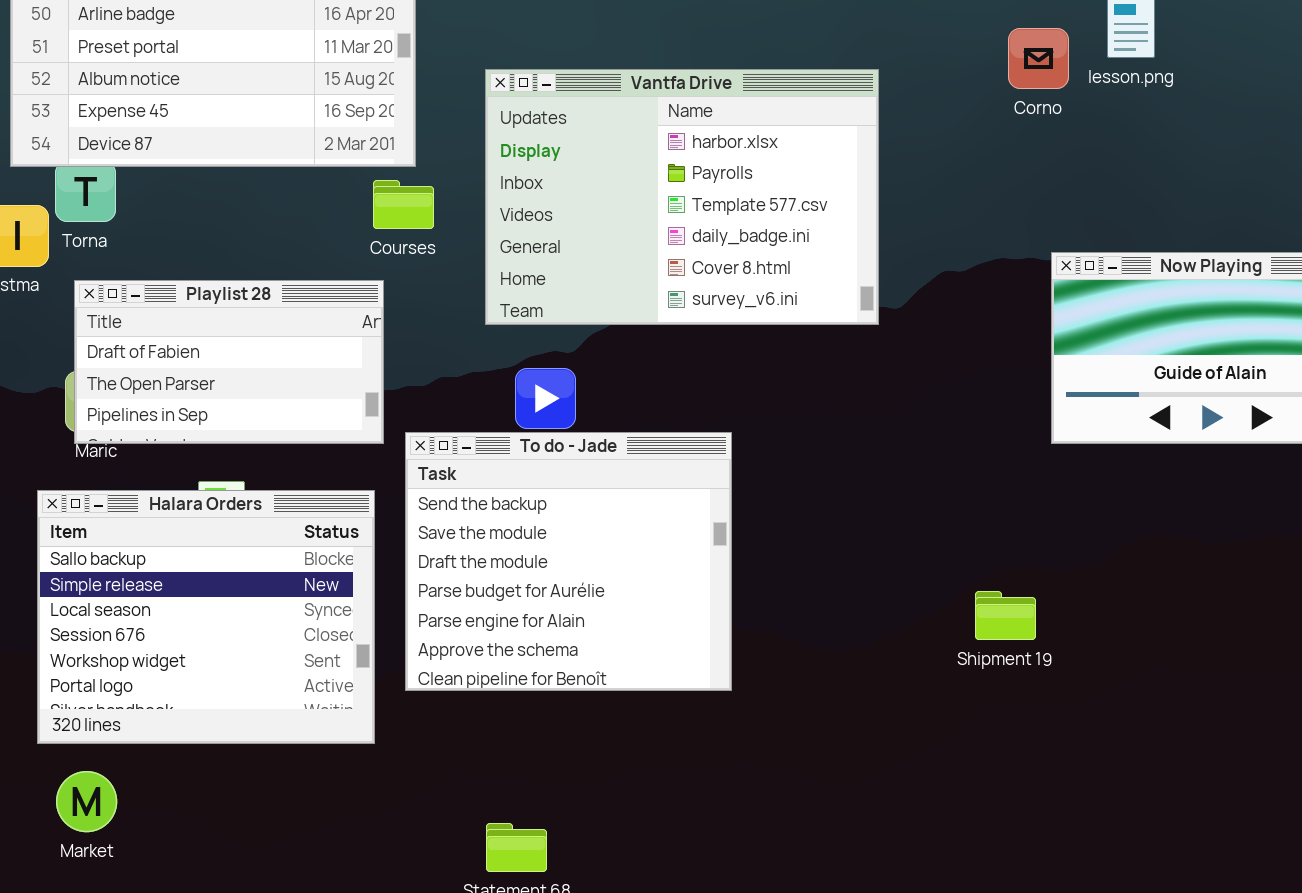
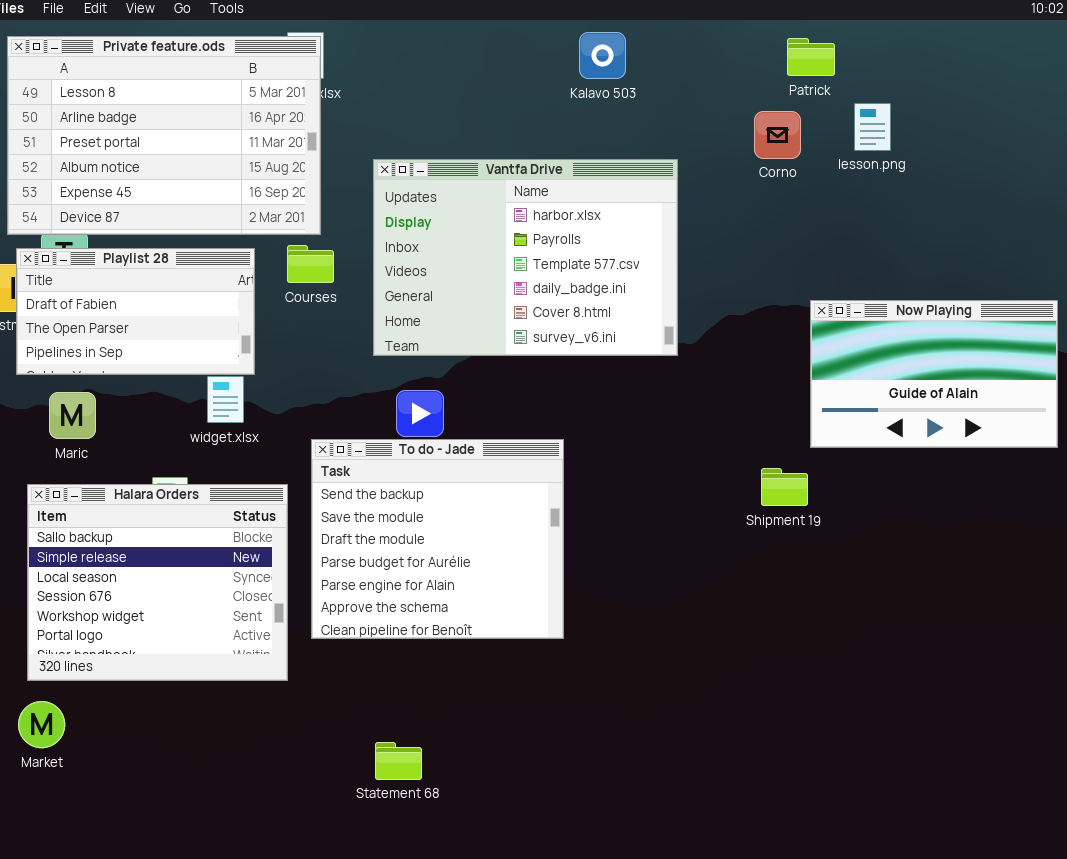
Corno: [1008,28,1069,89] -> [754,111,801,159], moved
Playlist 28: [74,280,384,444] -> [16,248,255,375], moved
Shipment 19: [975,591,1036,640] -> [761,468,808,506], moved
Market: [56,771,117,832] -> [18,701,65,748], moved

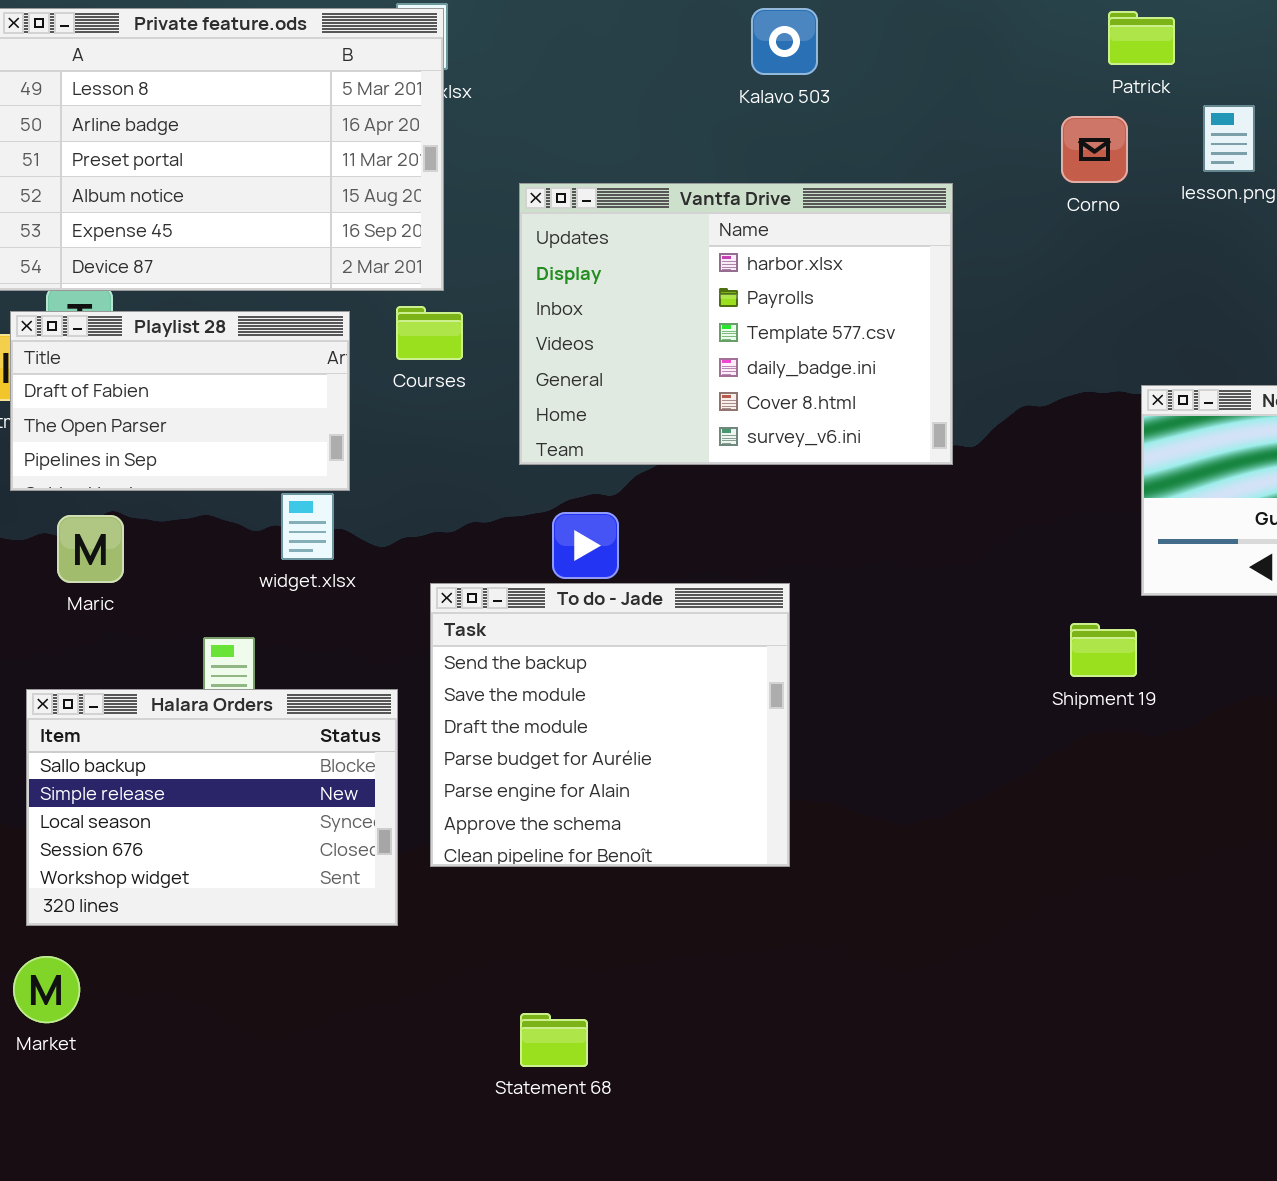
Kalavo 503: [579,32,626,79] -> [751,8,818,75], moved
Halara Orders: [27,484,288,681] -> [26,689,398,926], resized

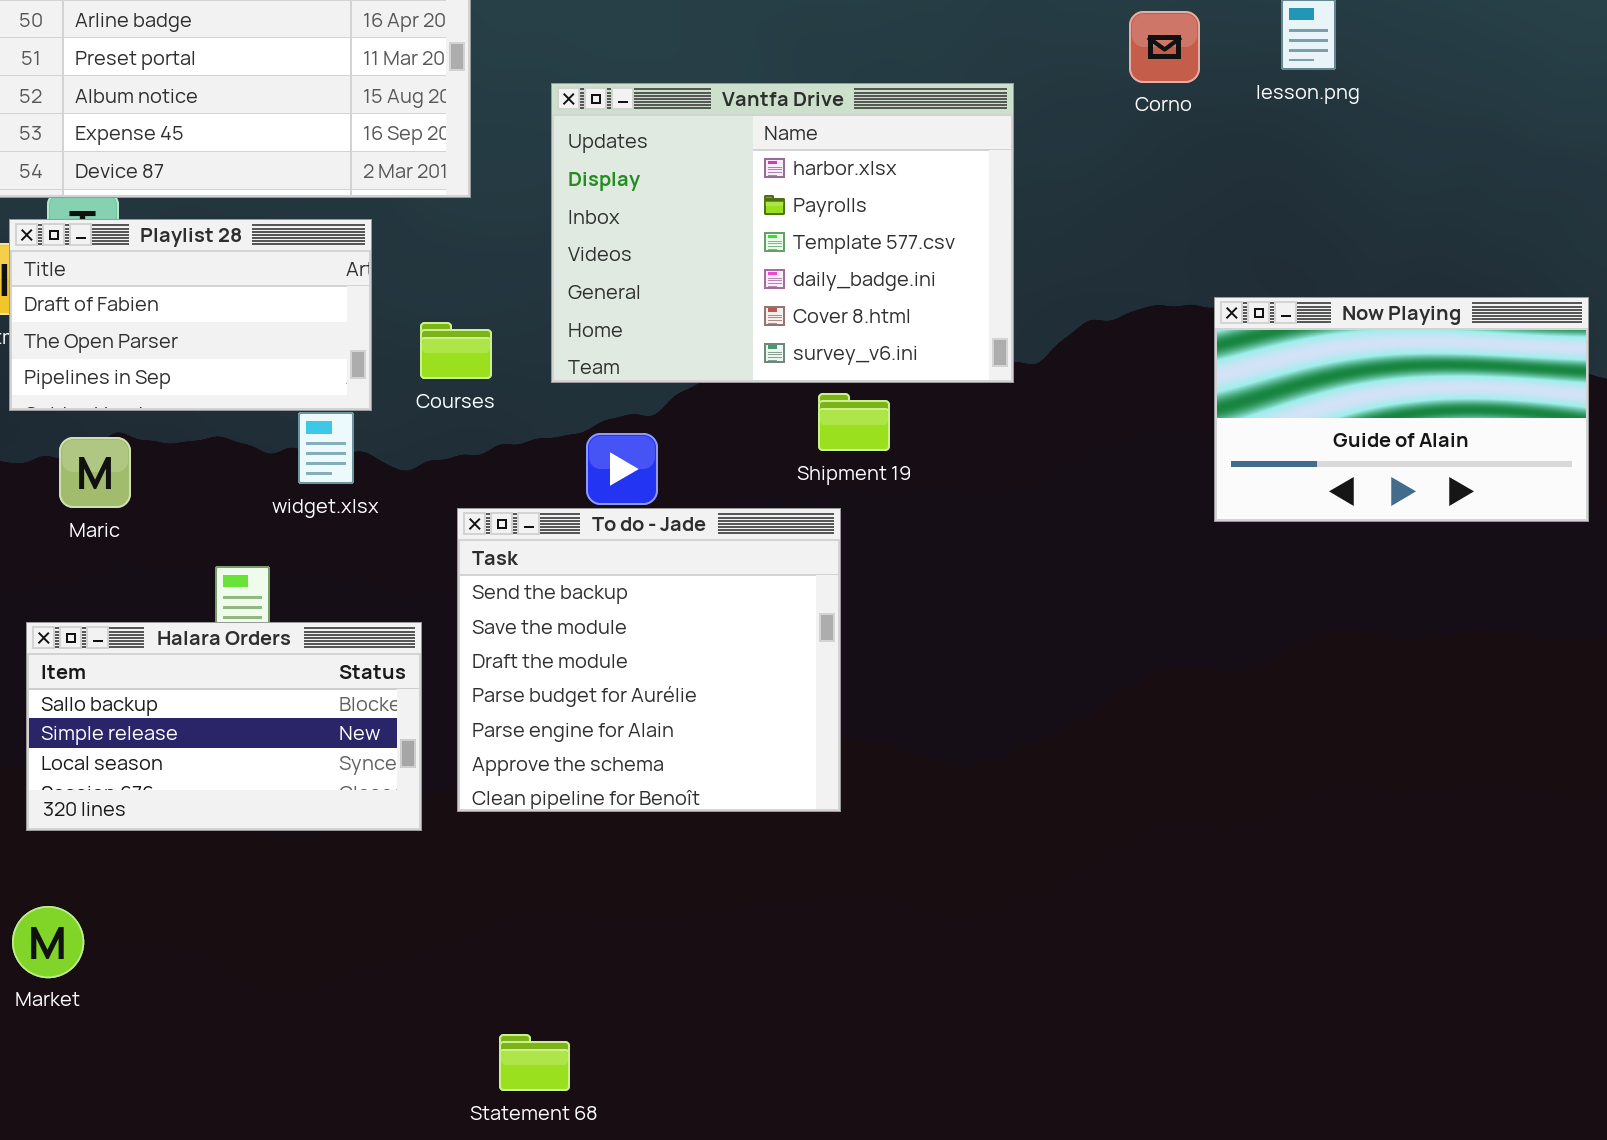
Courses: [396,306,463,360] -> [420,322,492,379], moved
Shipment 19: [1070,623,1137,677] -> [818,393,890,451], moved
Halara Orders: [26,689,398,926] -> [26,622,422,831], resized
Statement 68: [520,1013,588,1067] -> [499,1034,570,1091], moved

